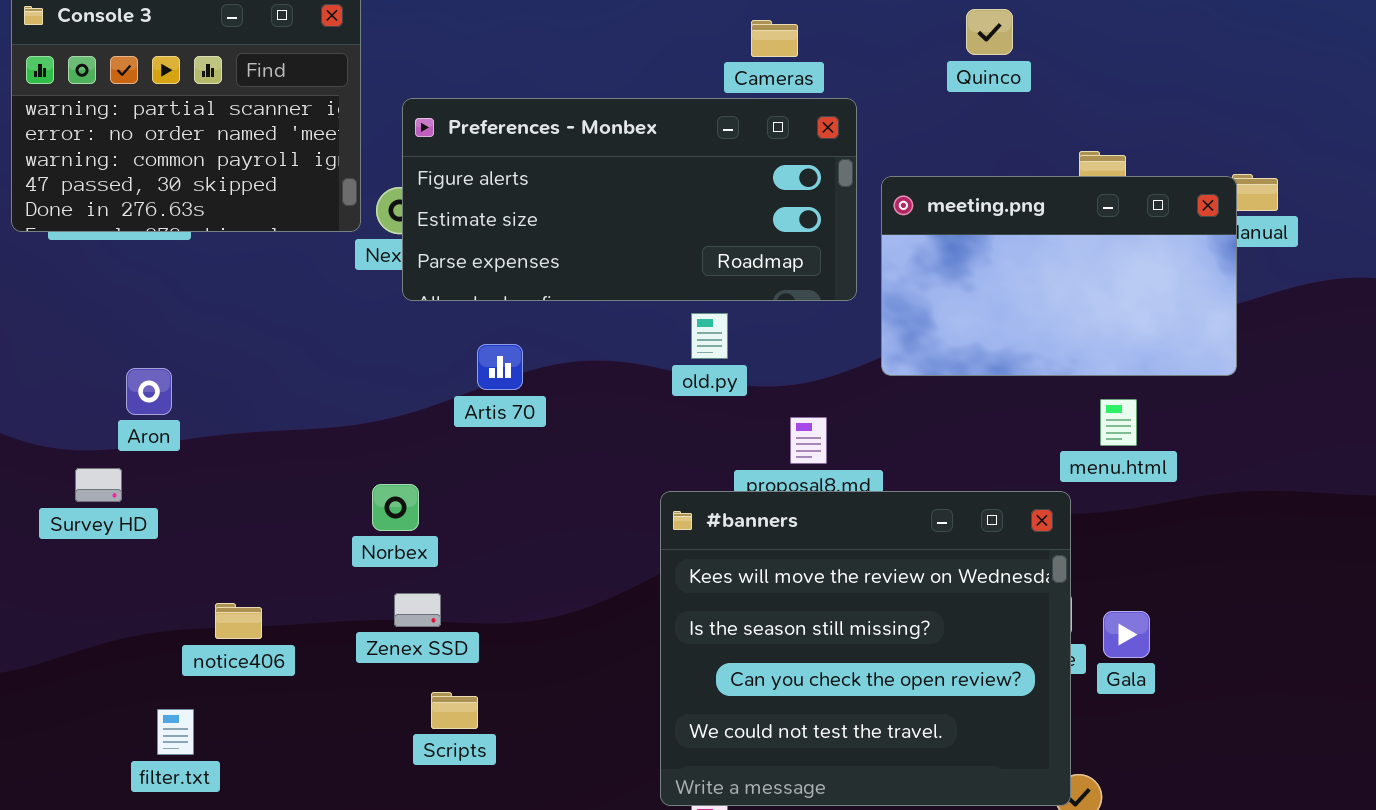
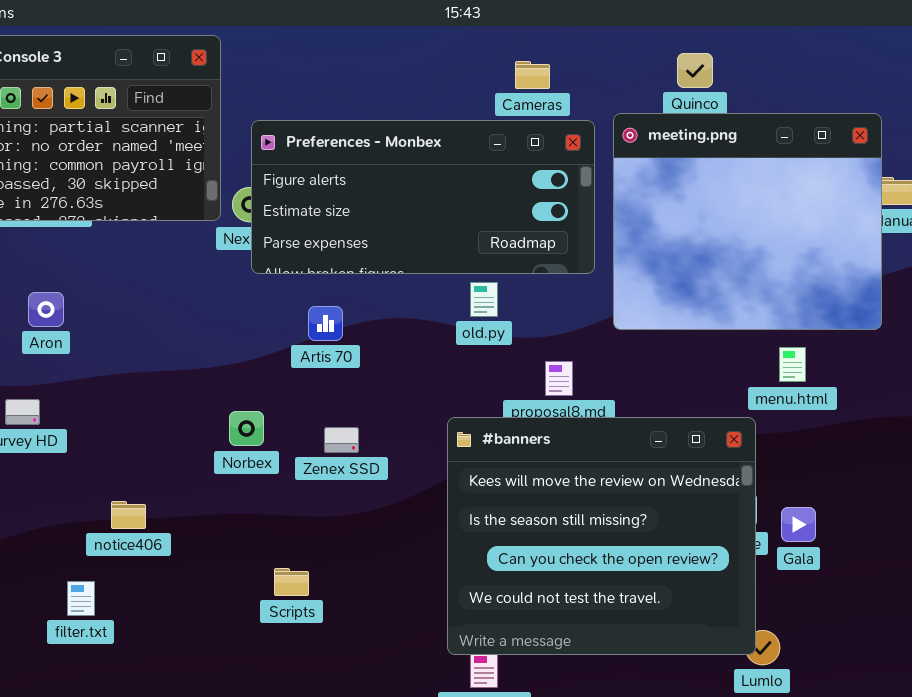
meeting.png: [881,176,1237,376] -> [613,113,882,330], resized
Aron: [126,368,172,415] -> [28,292,64,327], moved
Zenex SSD: [394,593,441,627] -> [324,427,359,453], moved

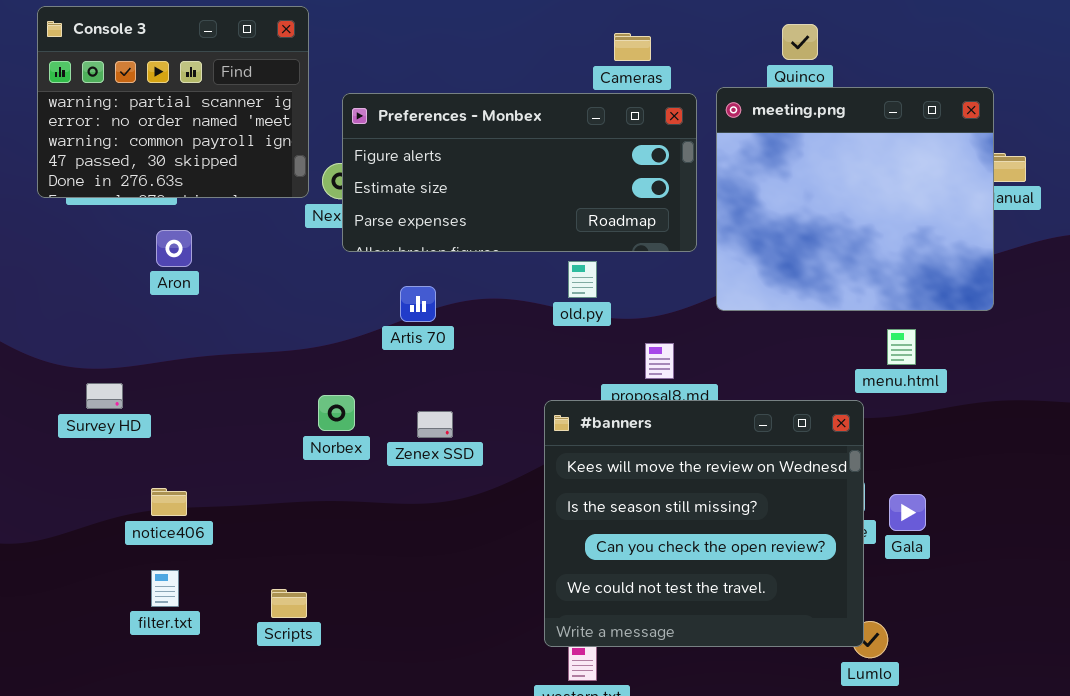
Aron: [28,292,64,327] -> [156,230,192,267], moved
notice406: [111,501,146,529] -> [151,488,187,516], moved
Scripts: [274,568,309,596] -> [271,589,307,618], moved

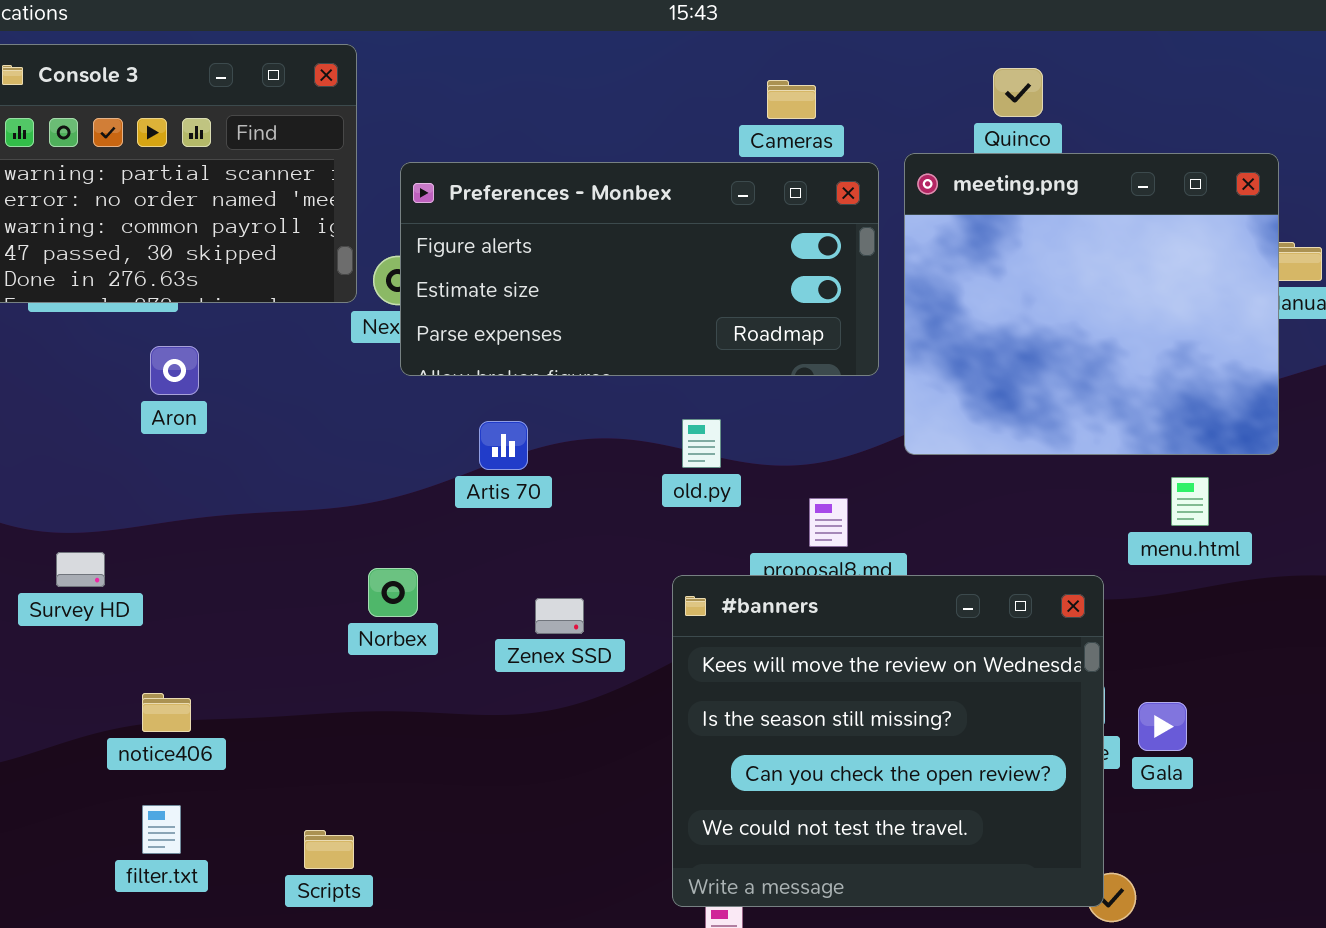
old.py: [568,261,597,298] -> [682,419,721,468], moved
menu.html: [887,329,916,365] -> [1171,477,1209,526], moved
Zenex SSD: [417,411,453,438] -> [535,598,584,634], moved

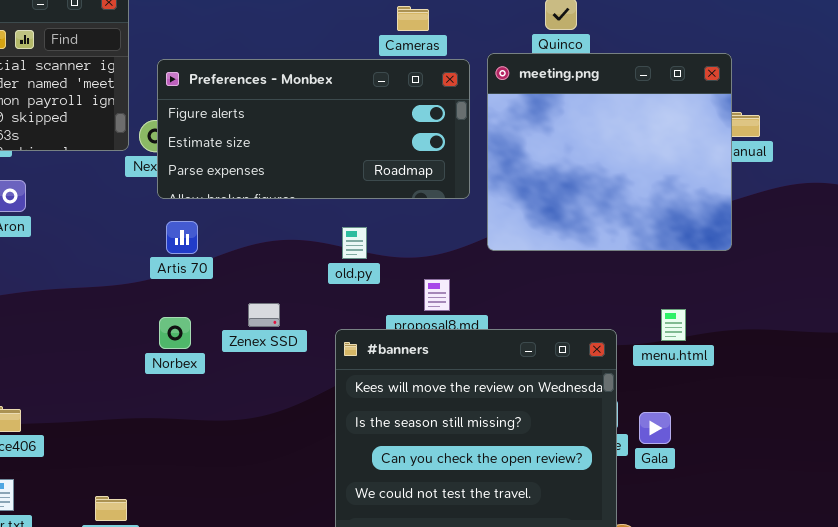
Artis 70: [479,421,528,470] -> [166,221,198,254], moved
menu.html: [1171,477,1209,526] -> [661,309,686,341], moved
Norbex: [368,568,418,617] -> [159,317,191,349], moved
Zenex SSD: [535,598,584,634] -> [248,303,280,327], moved

